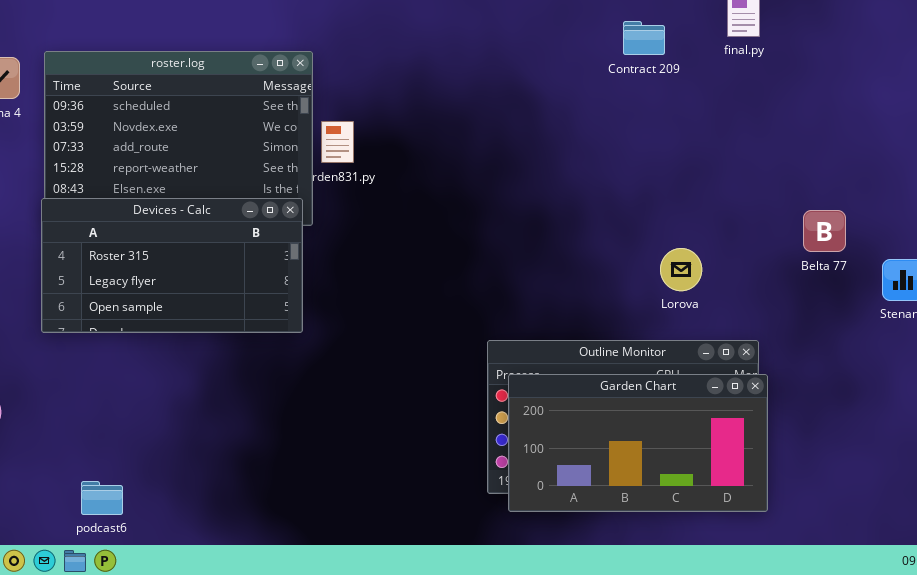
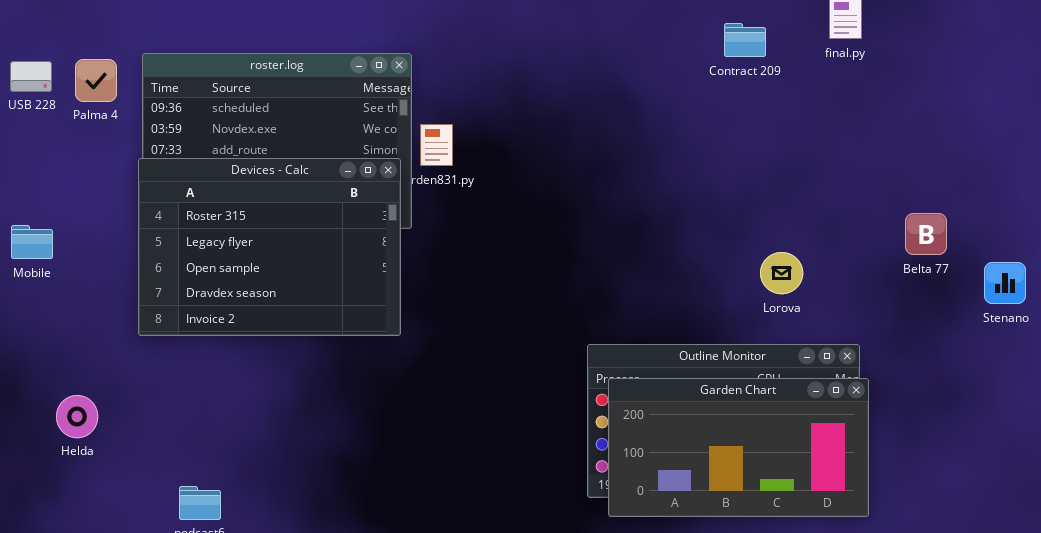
Devices - Calc: [41,198,303,333] -> [138,158,401,336], resized

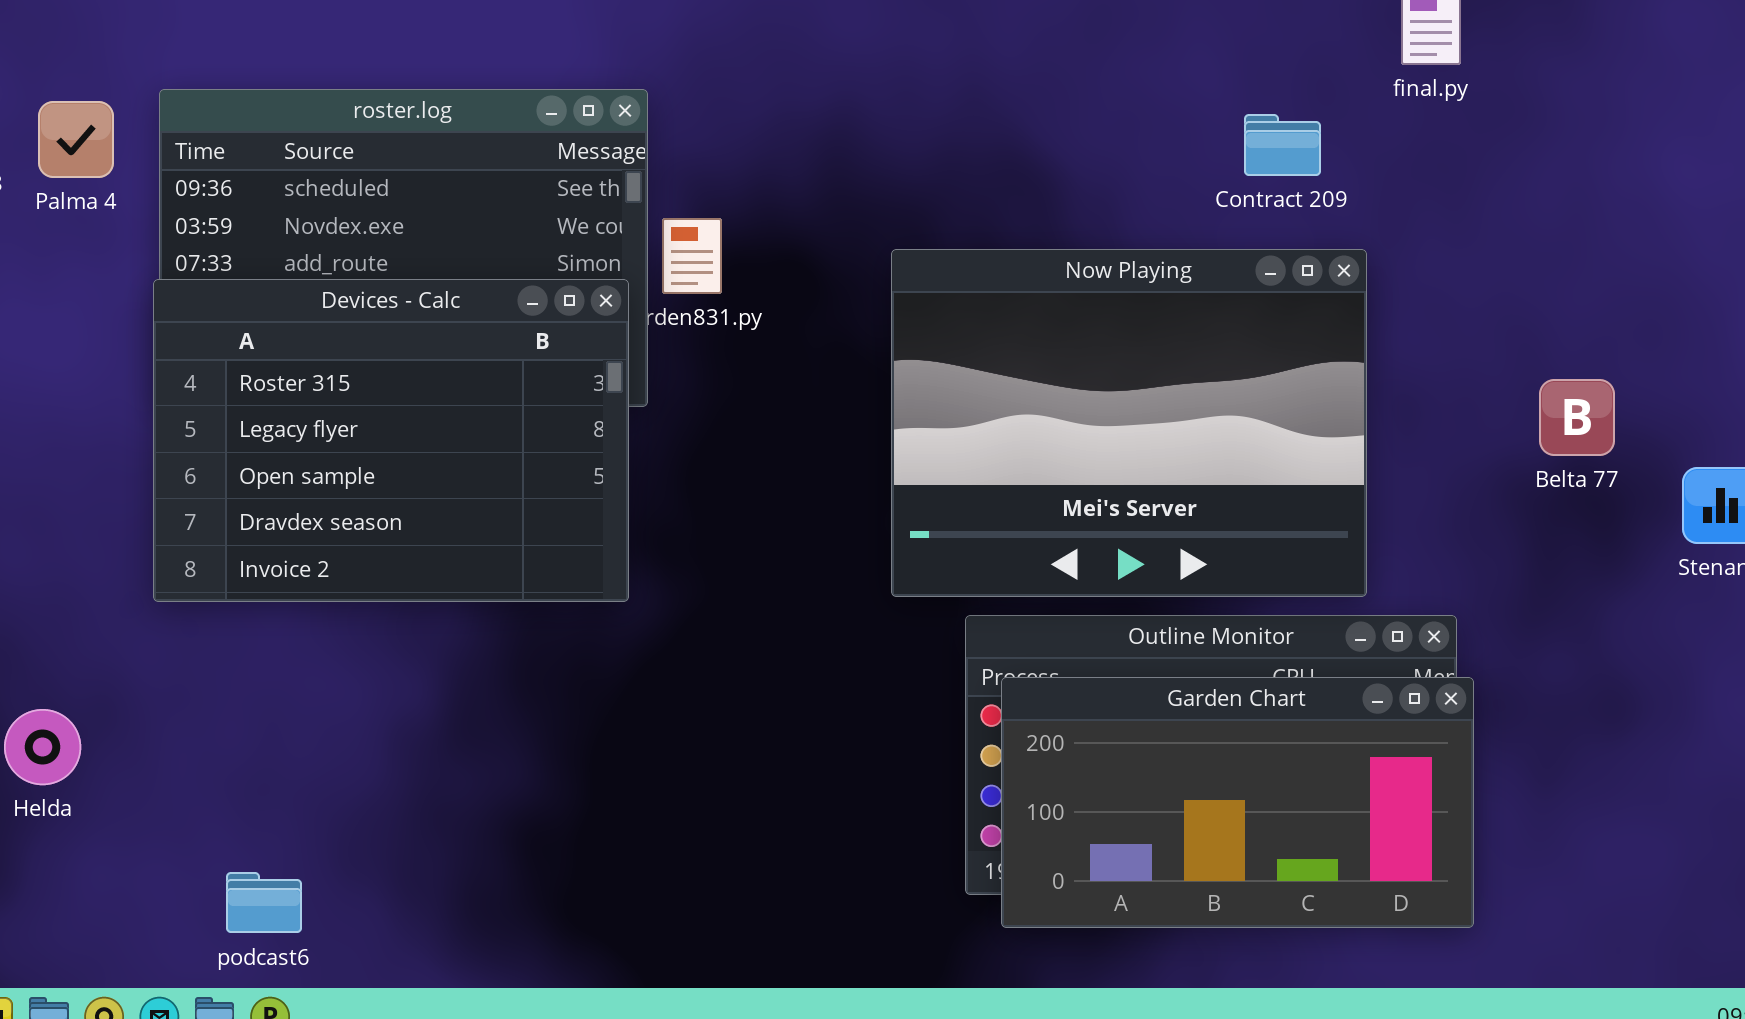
Contract 209: [724,23,766,57] -> [1244,114,1321,176], moved
Now Playing: none -> [891,249,1367,597], opened

